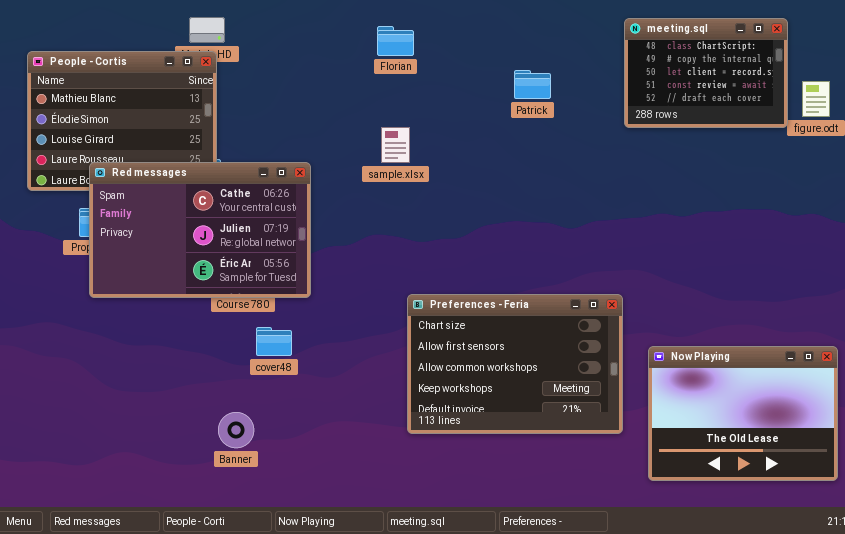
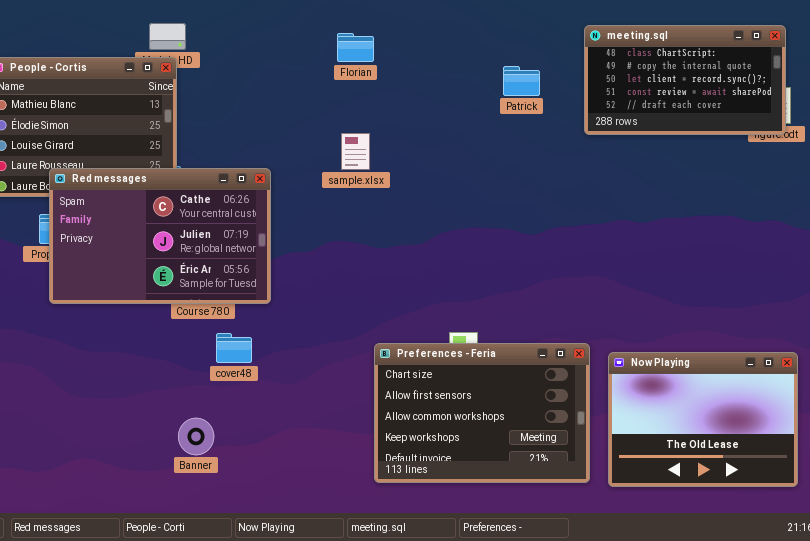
meeting.sql: [624,18,788,128] -> [584,25,786,135], resized
Patrick: [514,70,551,99] -> [503,66,540,96], moved
Preferences - Feria: [407,294,623,434] -> [374,343,590,483], moved

